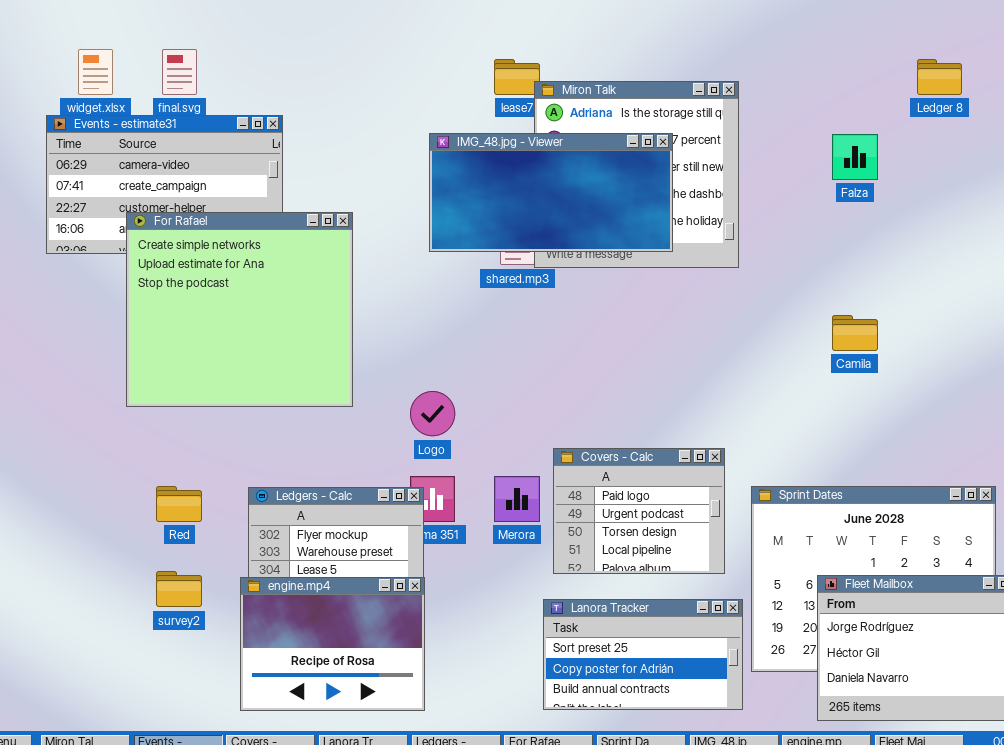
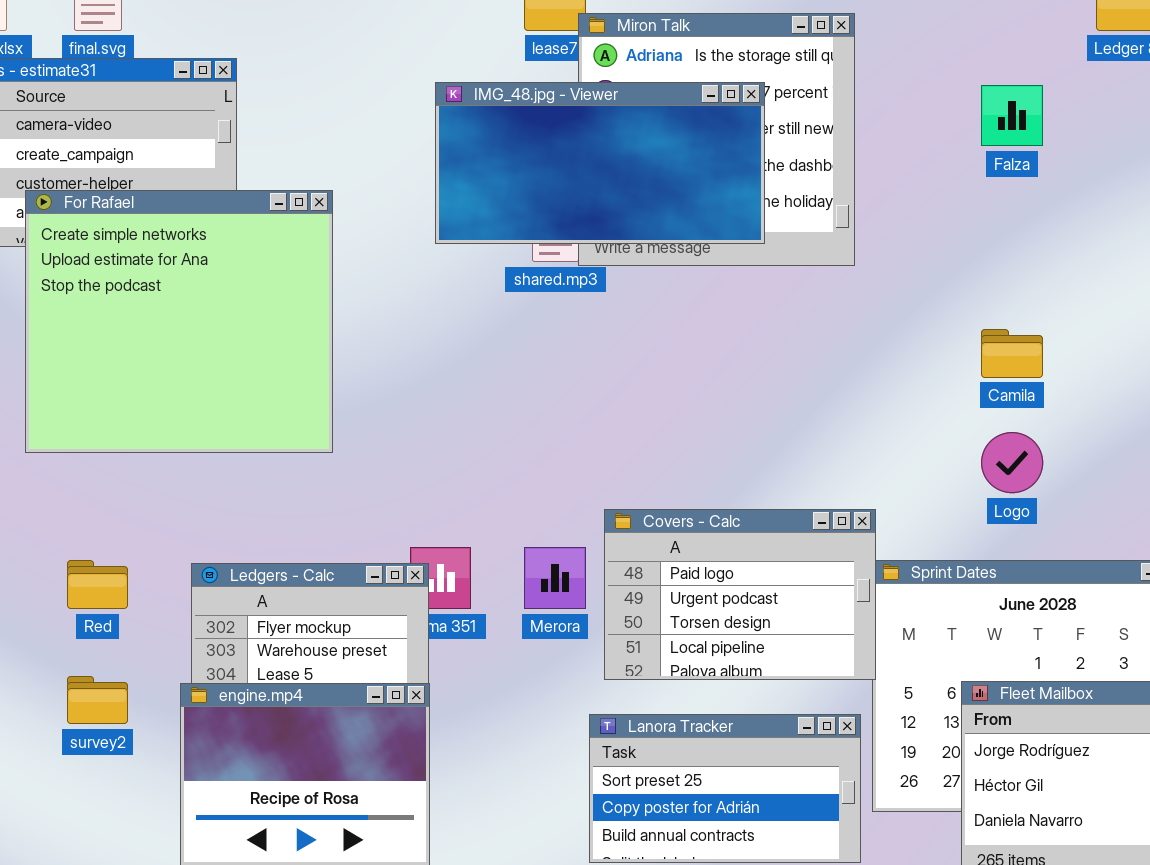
Logo: [410,391,455,436] -> [981,432,1043,493], moved
Covers - Calc: [553,448,725,574] -> [604,509,876,680], resized

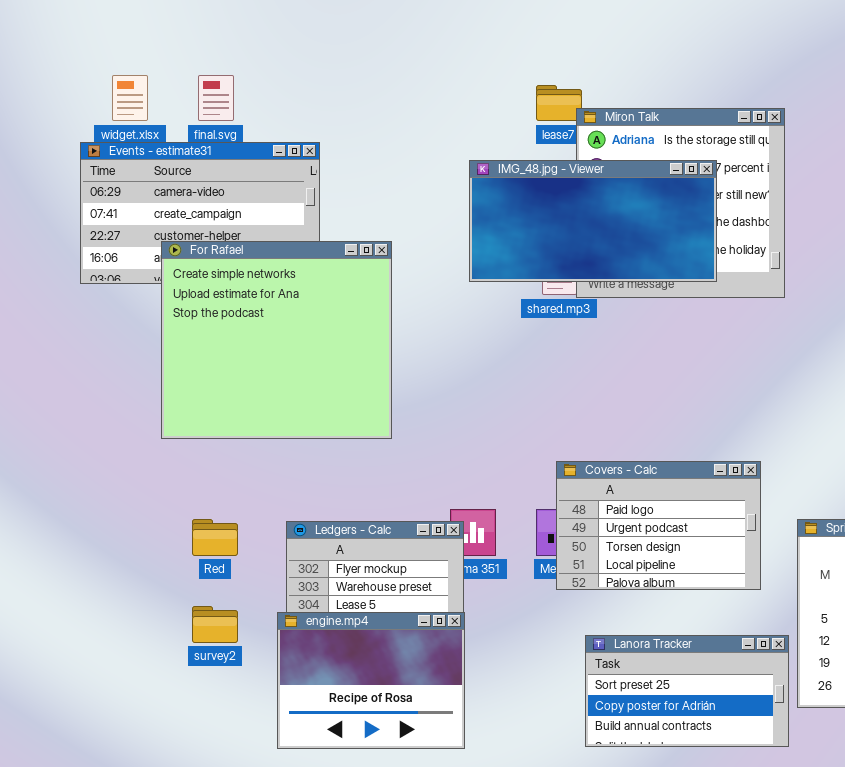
Covers - Calc: [604,509,876,680] -> [556,461,761,590], moved

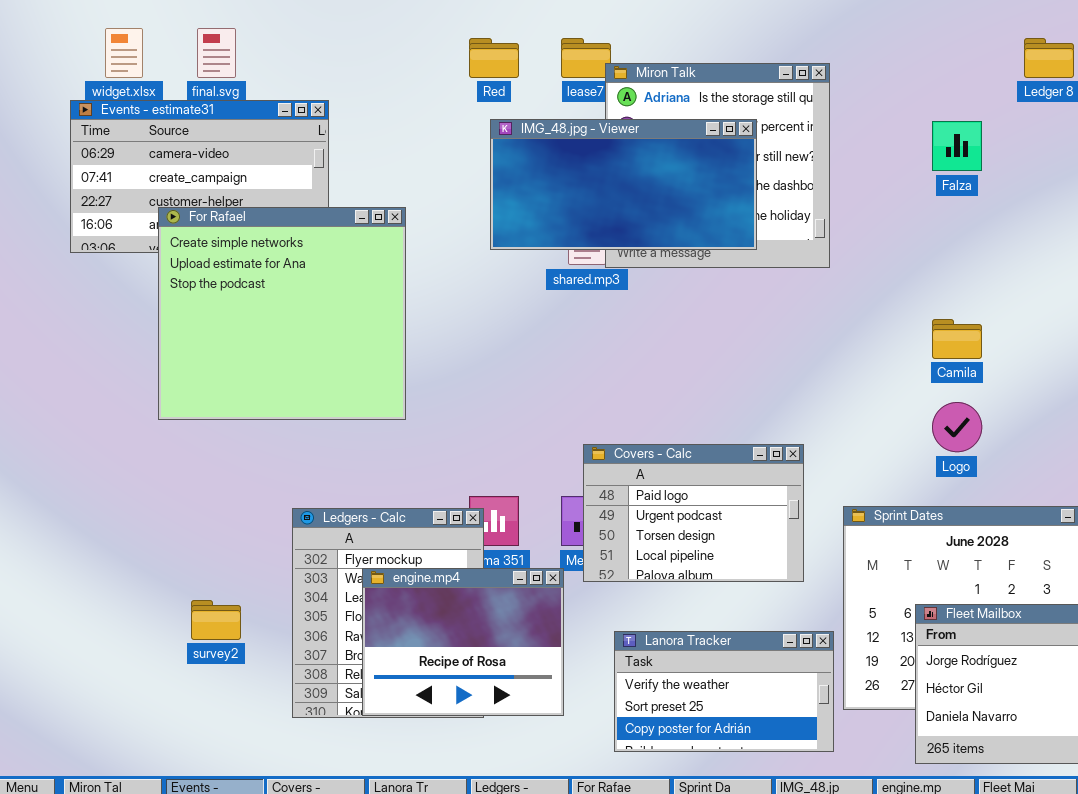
Red: [192,519,238,556] -> [469,38,519,78], moved
engine.mp4: [277,612,465,749] -> [362,568,564,716], moved
Lanora Tracker: [585,635,789,747] -> [614,631,834,752], scrolled up 1 row

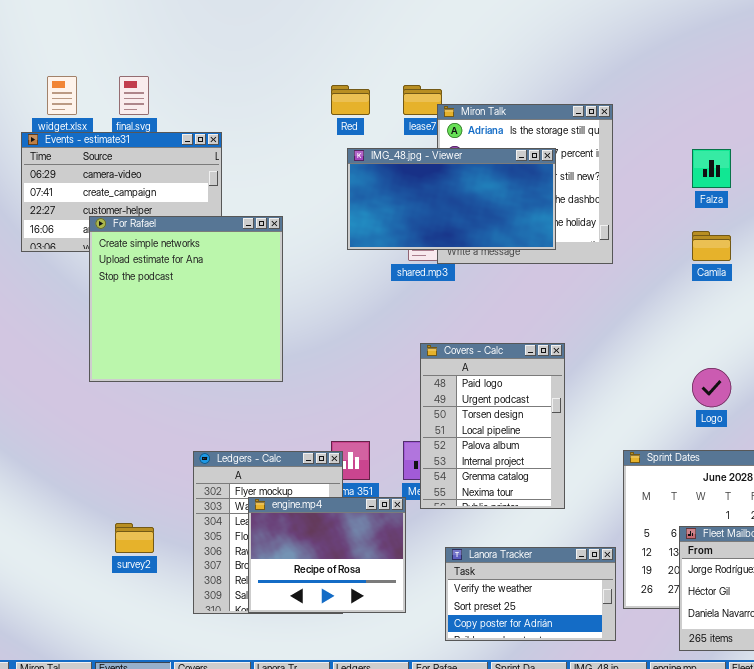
Camila: [932,319,982,359] -> [692,231,731,261], moved
Covers - Calc: [583,444,804,582] -> [420,343,565,509], resized

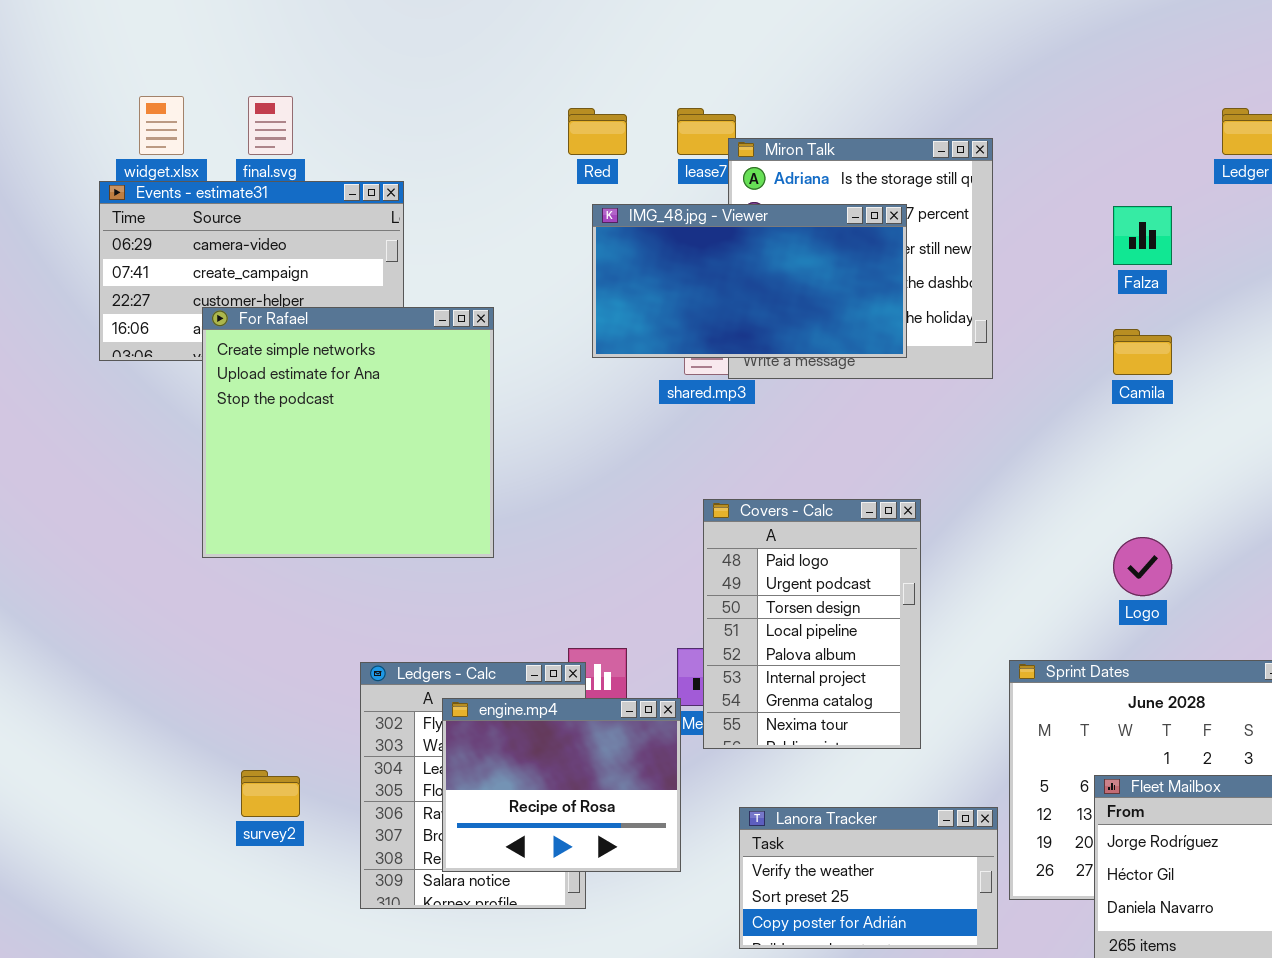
engine.mp4: [248,497,406,613] -> [442,698,681,872], moved

